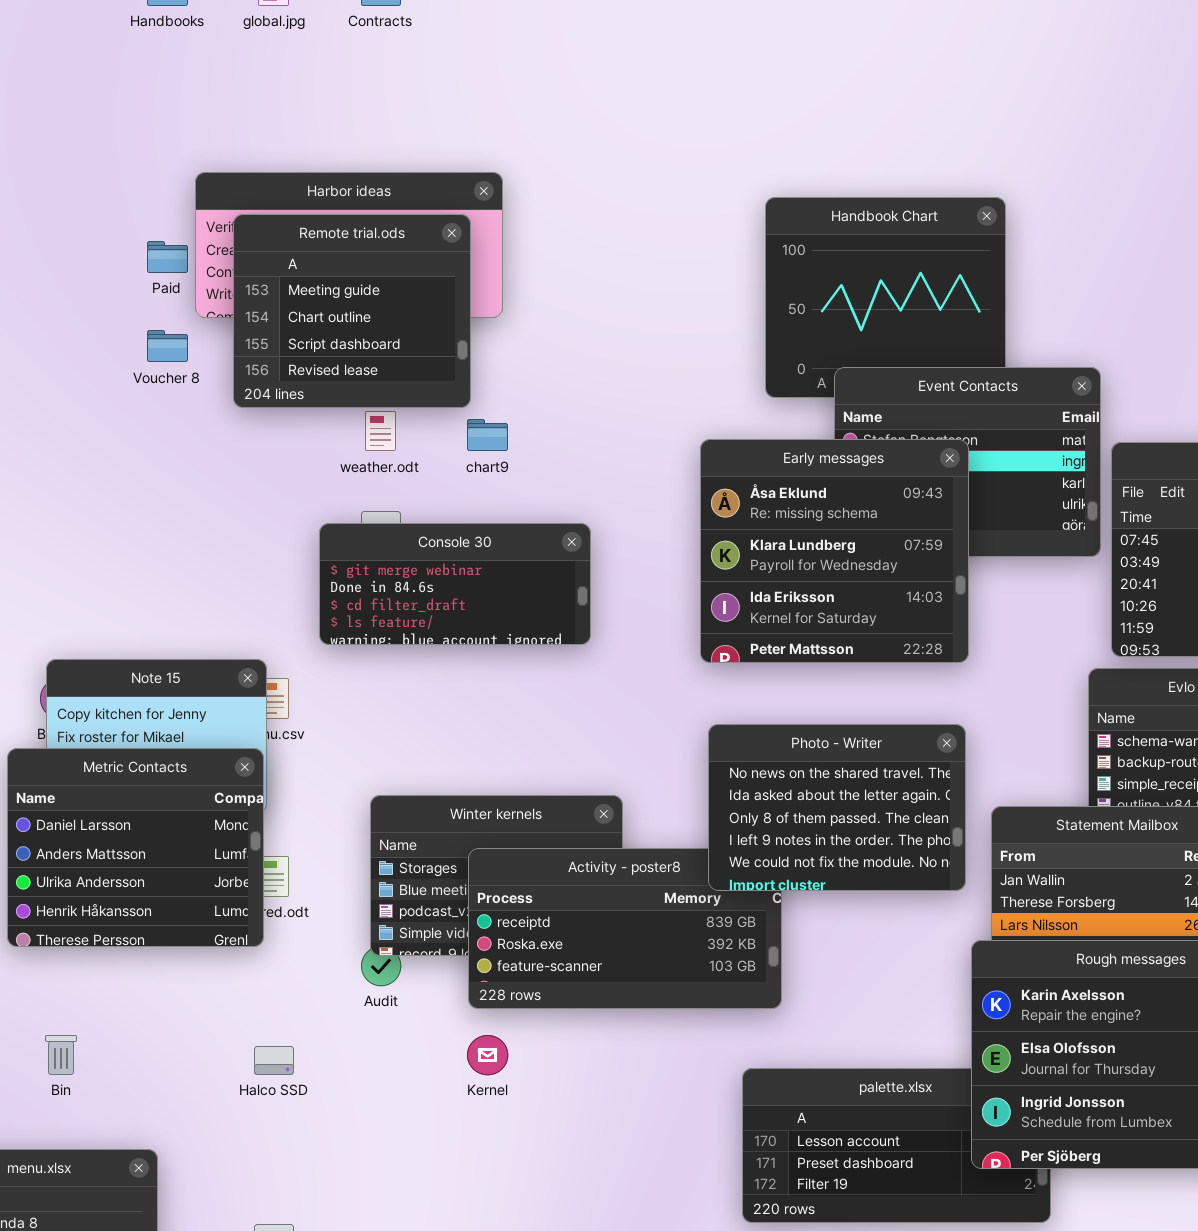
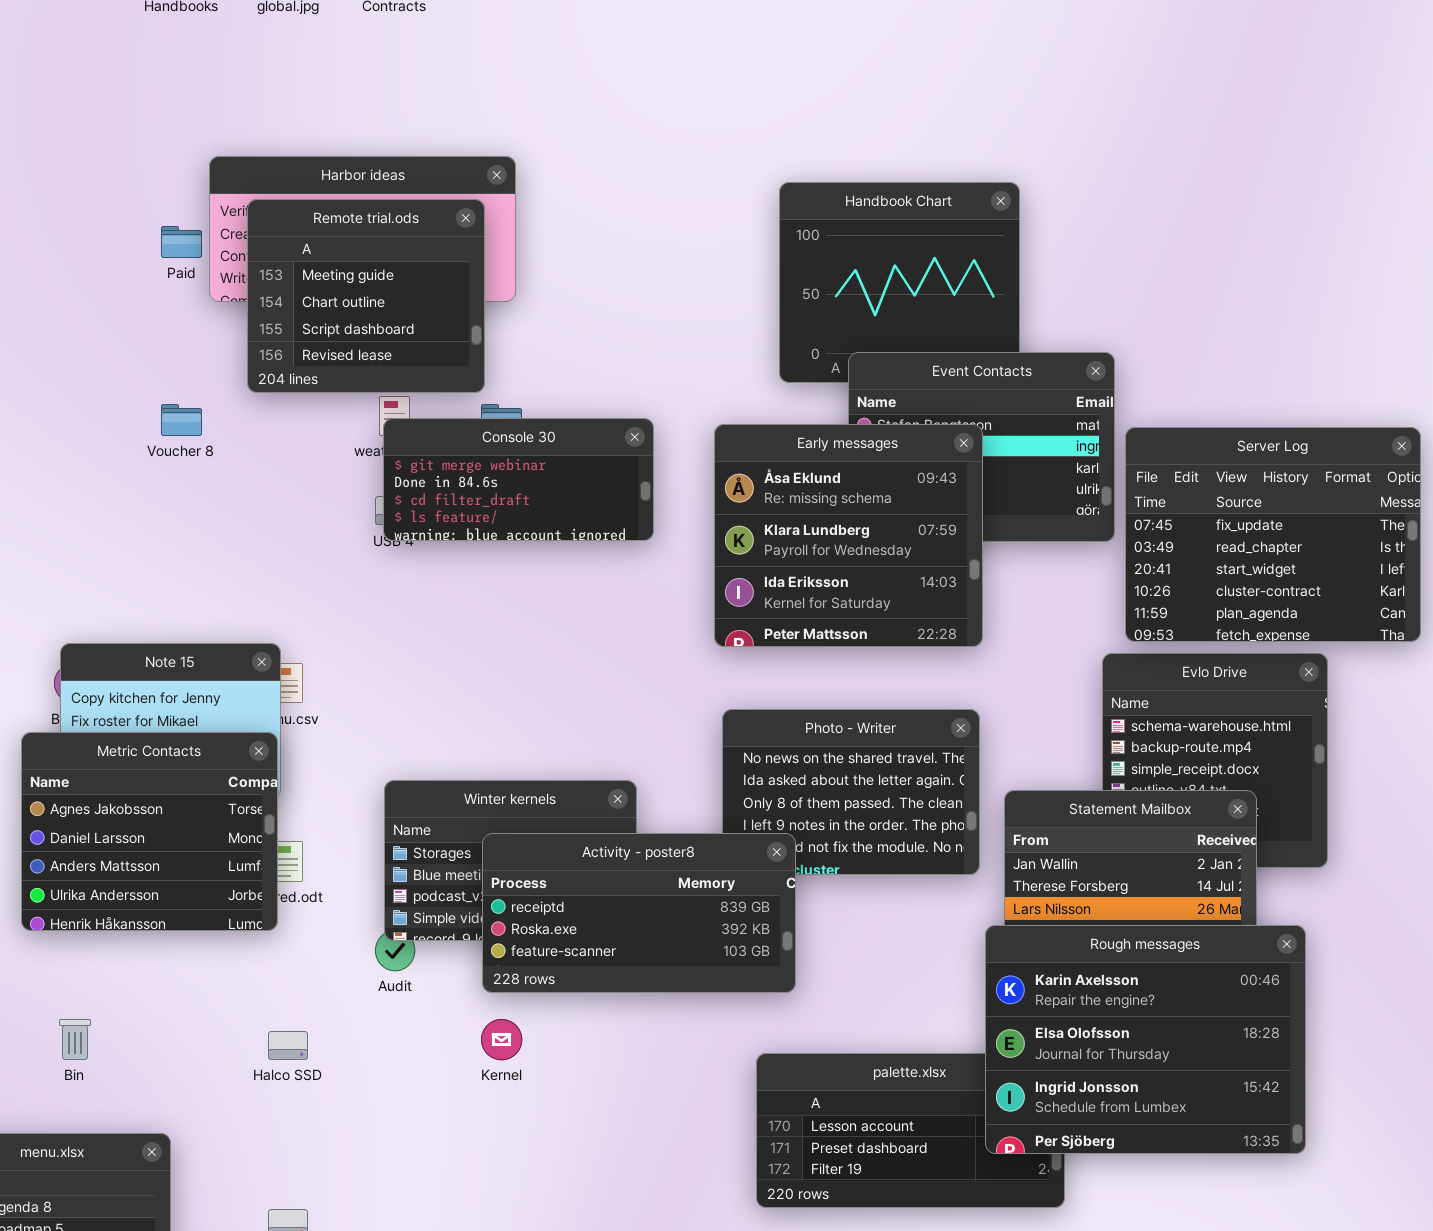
Voucher 8: [147,330,188,362] -> [161,404,202,436], moved
Console 30: [319,523,591,645] -> [383,418,654,541], moved
Metric Contacts: [7,748,264,947] -> [21,732,278,931], scrolled up 1 row
Activity - poster8: [468,848,782,1009] -> [482,833,796,993], raised

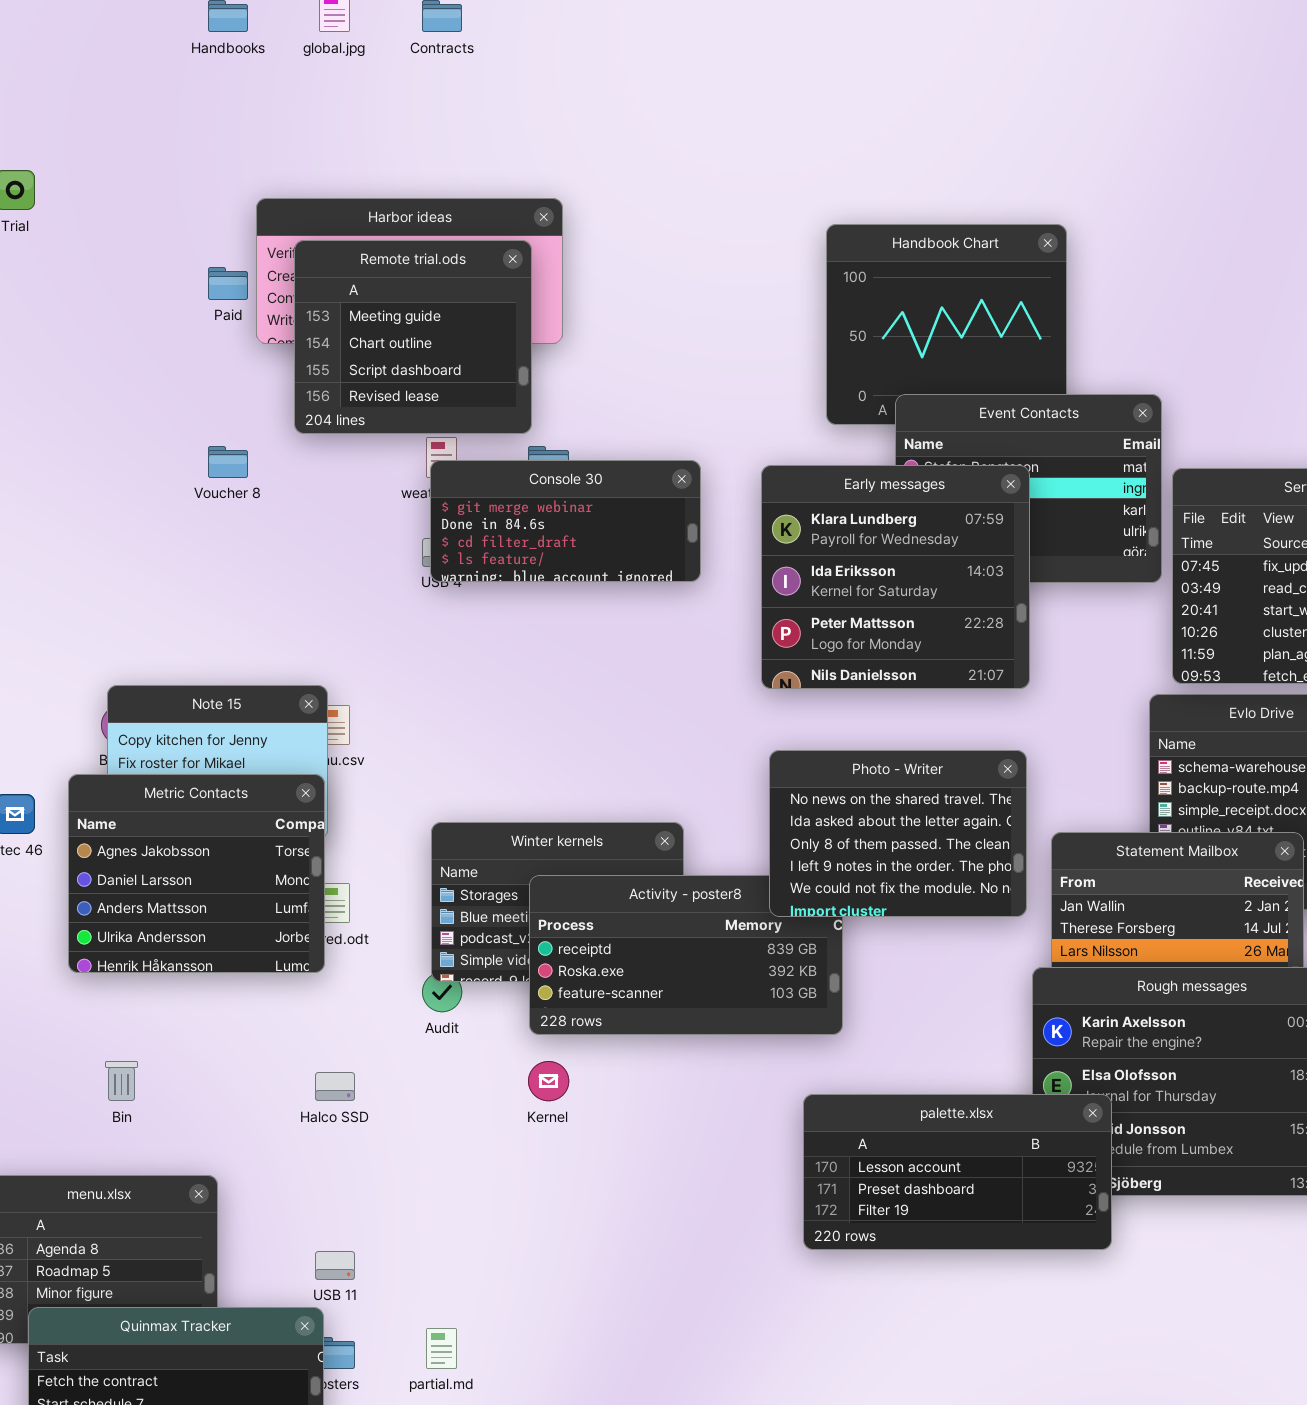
Early messages: [714,424,983,647] -> [761,465,1030,689], scrolled down 1 row
Photo - Writer: [722,709,980,875] -> [769,750,1027,917], raised
palette.xlsx: [756,1053,1065,1208] -> [803,1094,1112,1250], raised

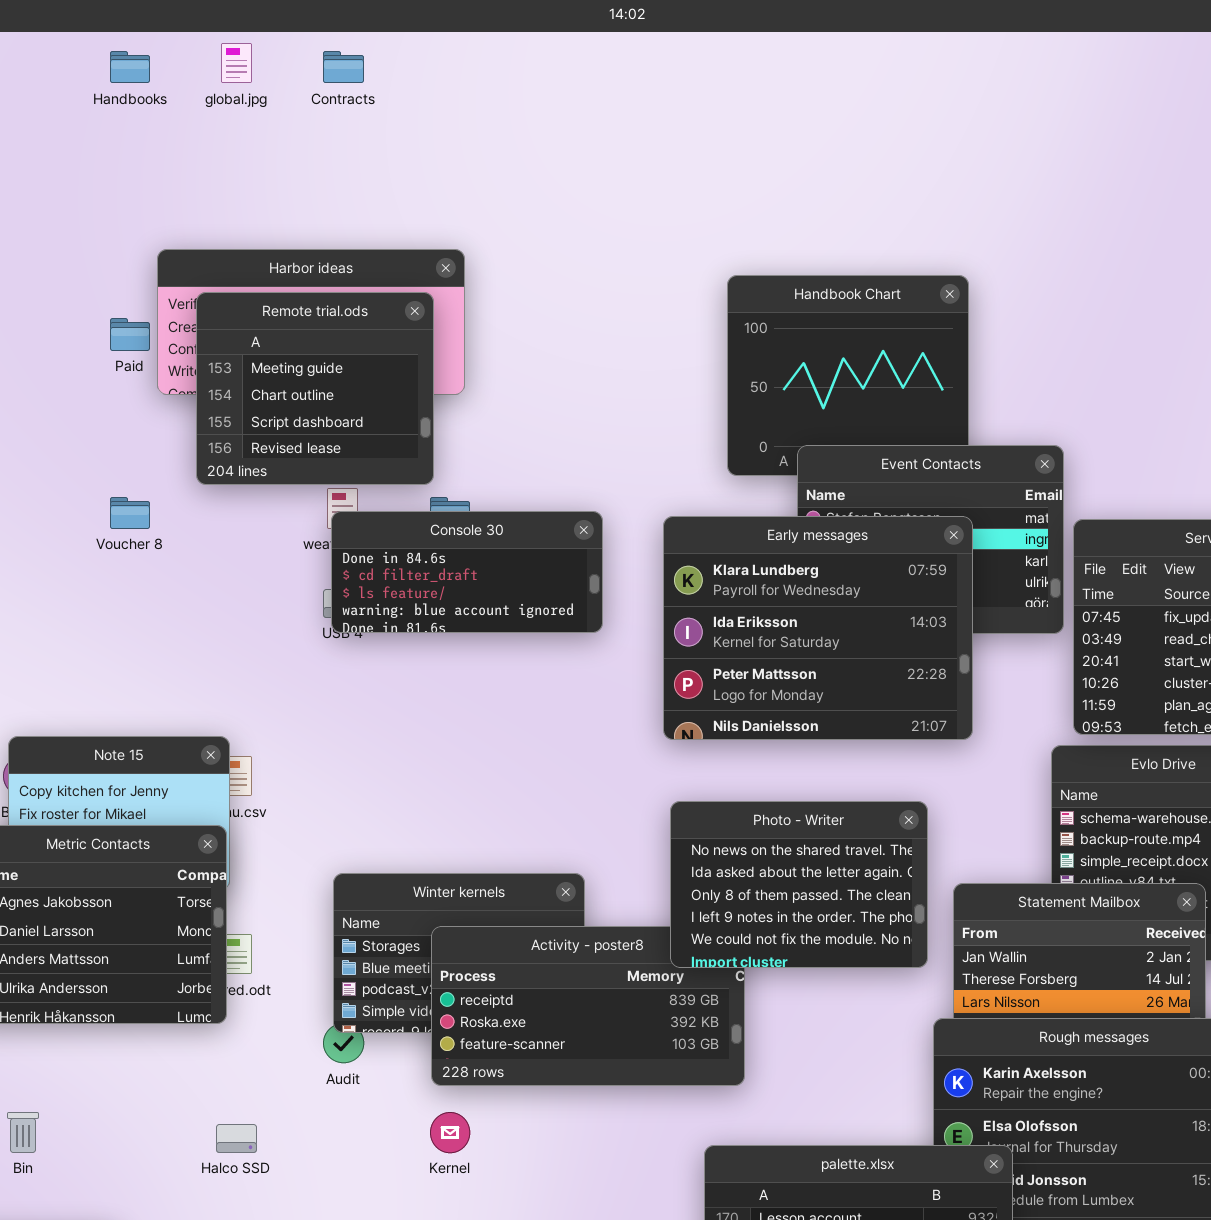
Console 30: [430,460,701,582] -> [331,511,603,633], scrolled down 1 row
Early messages: [761,465,1030,689] -> [663,516,973,740], resized

